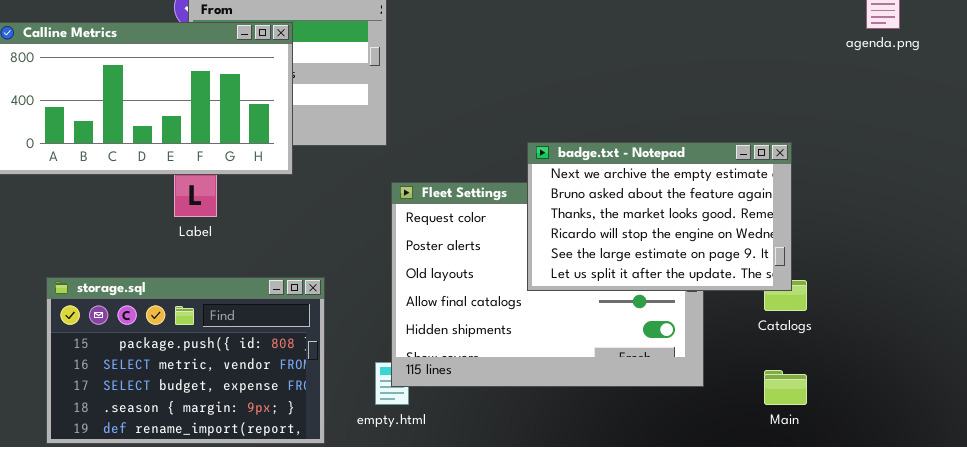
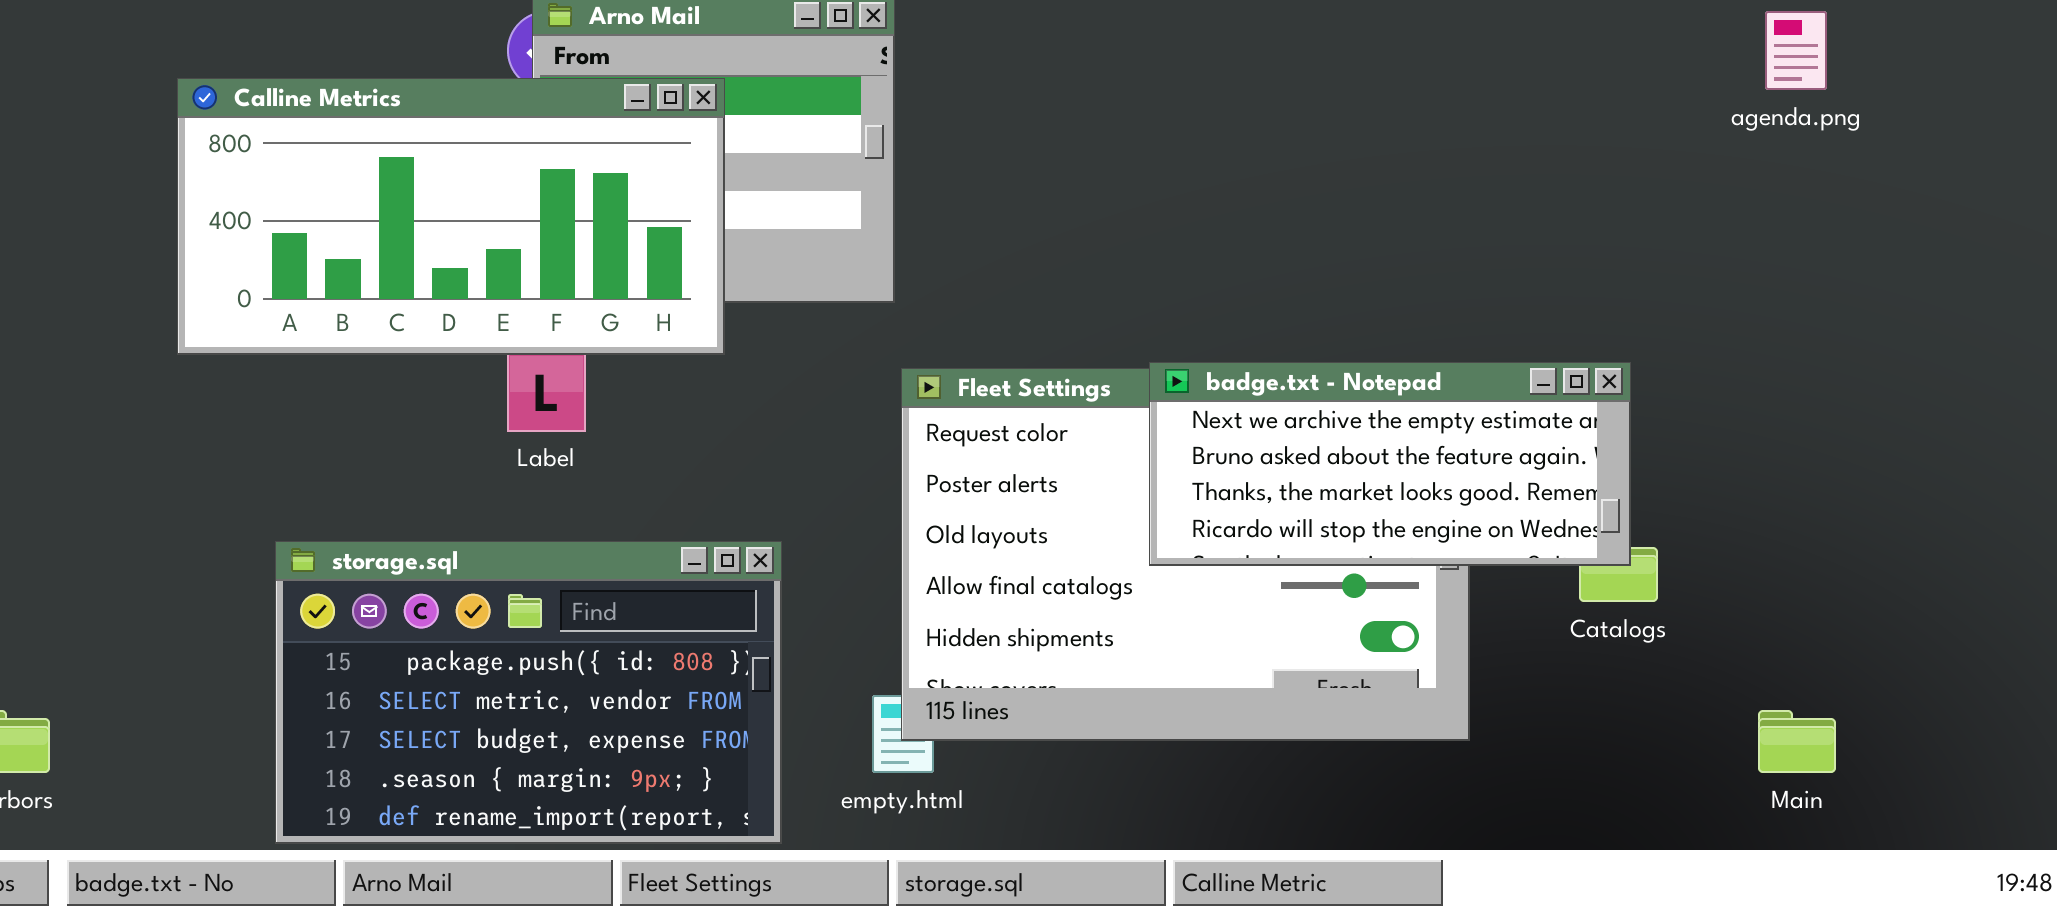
badge.txt - Notepad: [527,142,792,291] -> [1149,362,1631,566], resized
Main: [764,370,807,405] -> [1758,710,1836,773], moved

